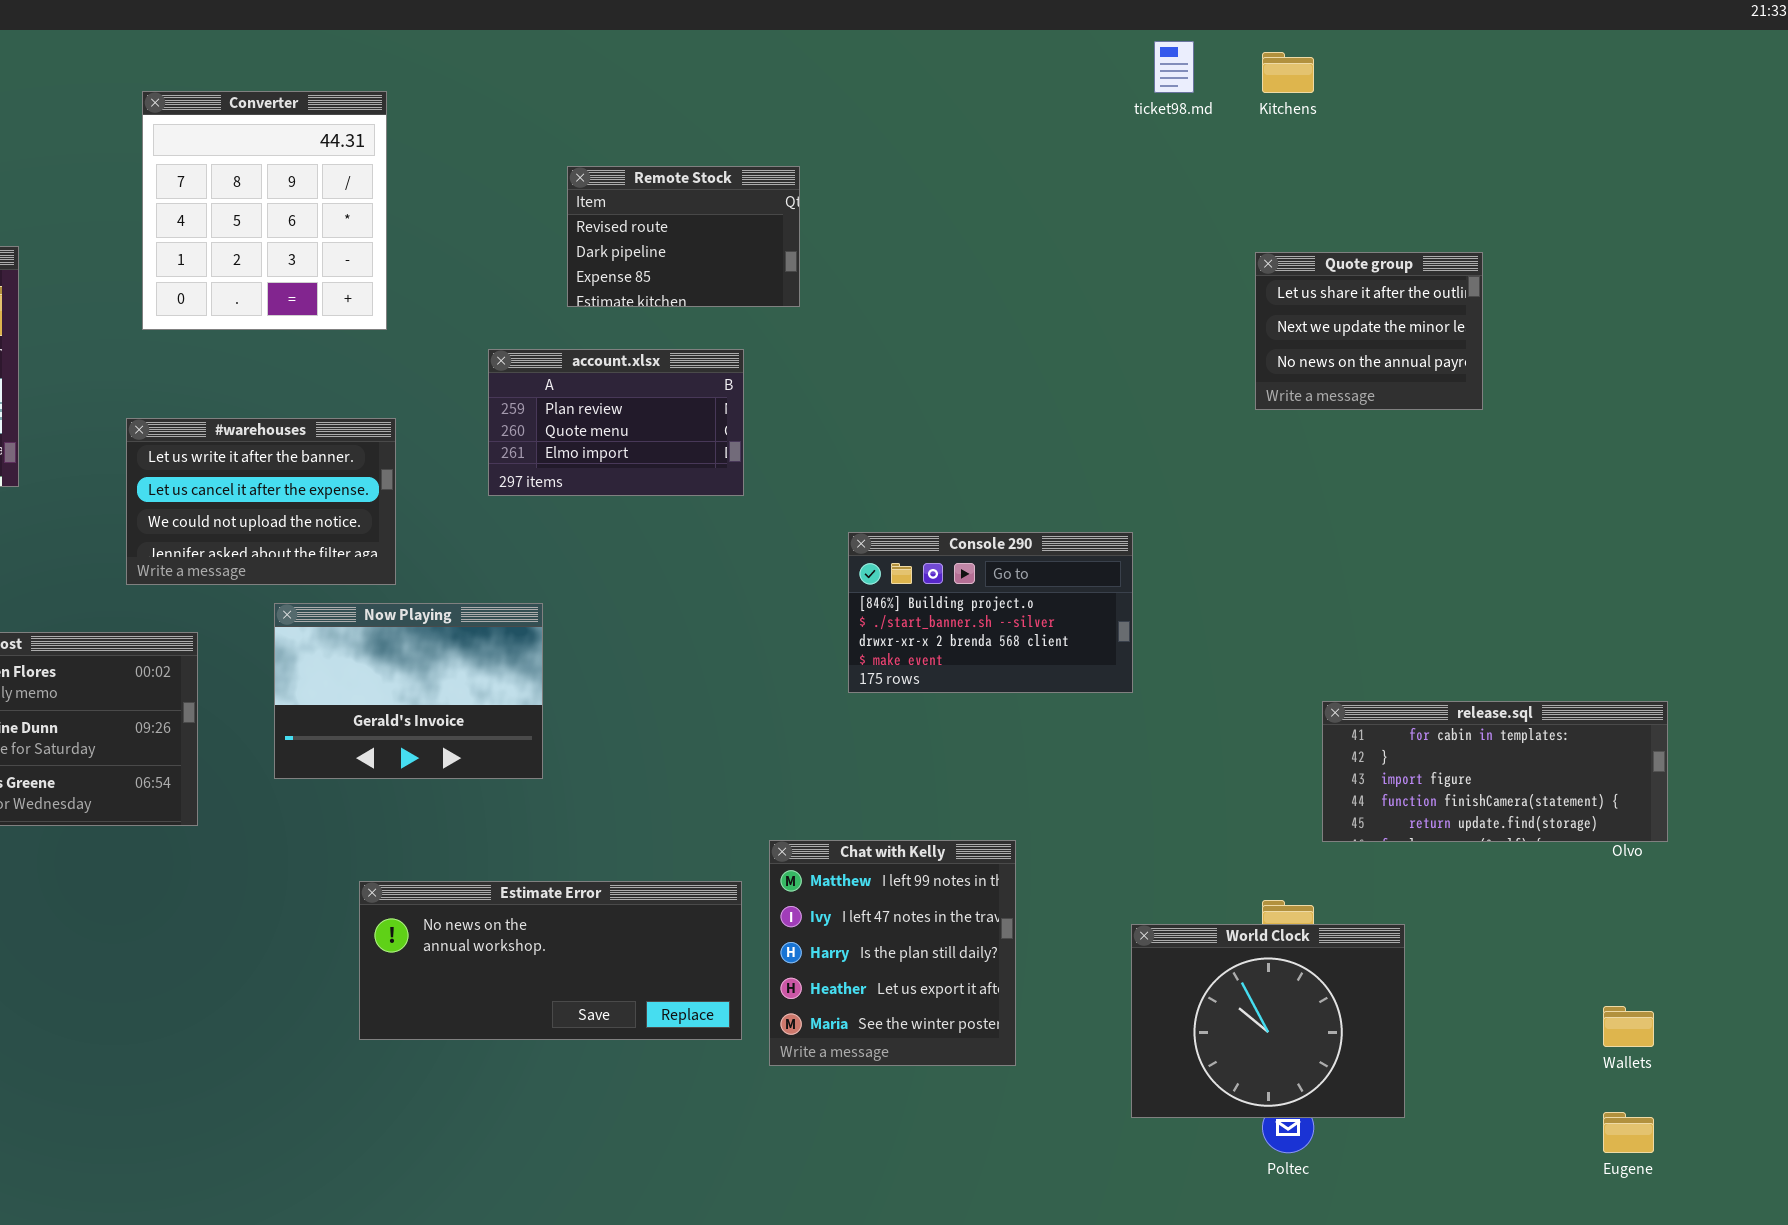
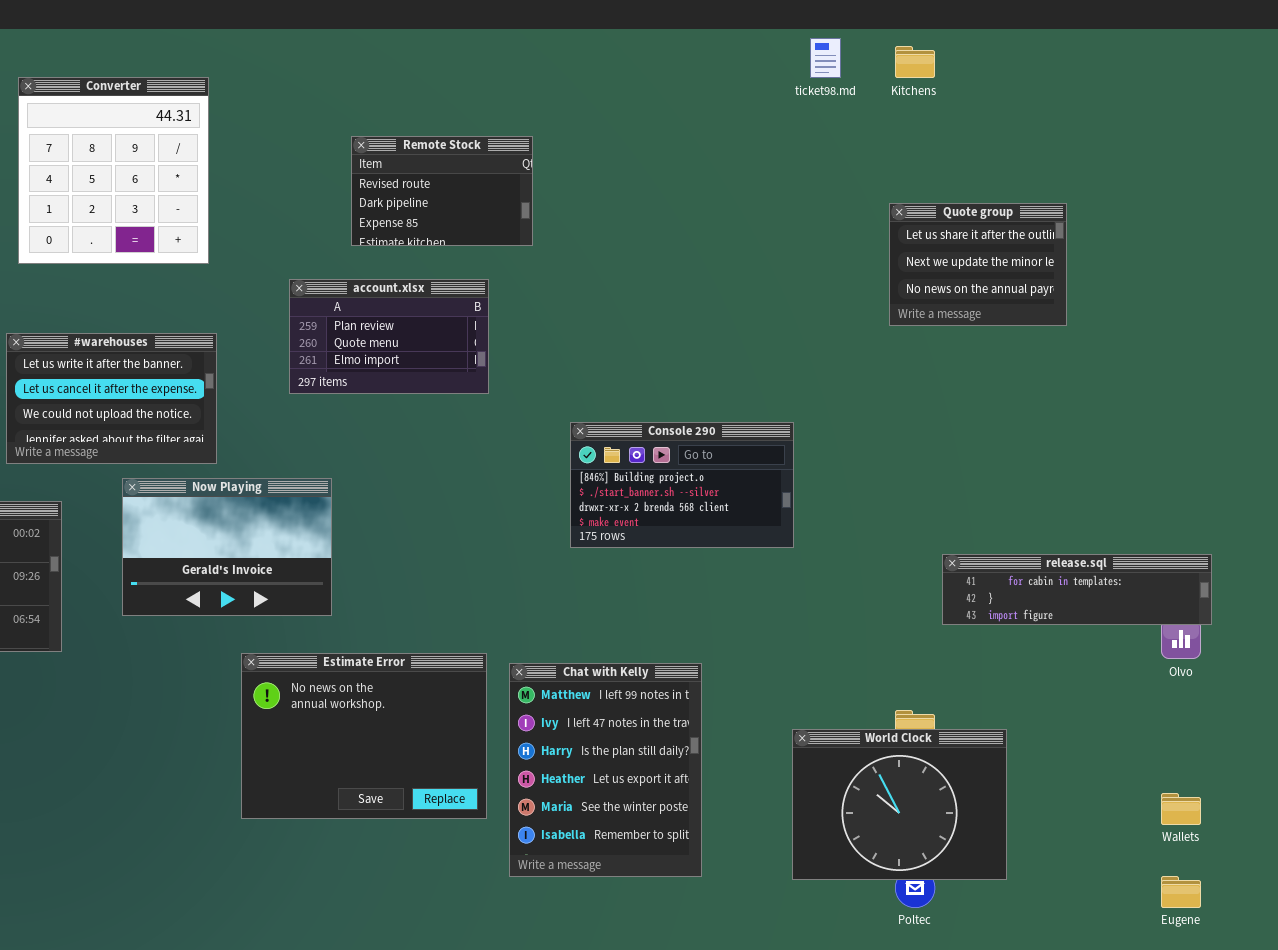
release.sql: [1322,701,1668,842] -> [942,554,1212,625], resized
Chat with Kelly: [769,840,1016,1066] -> [509,663,702,877], resized
Estimate Error: [359,881,742,1040] -> [241,653,487,819], resized

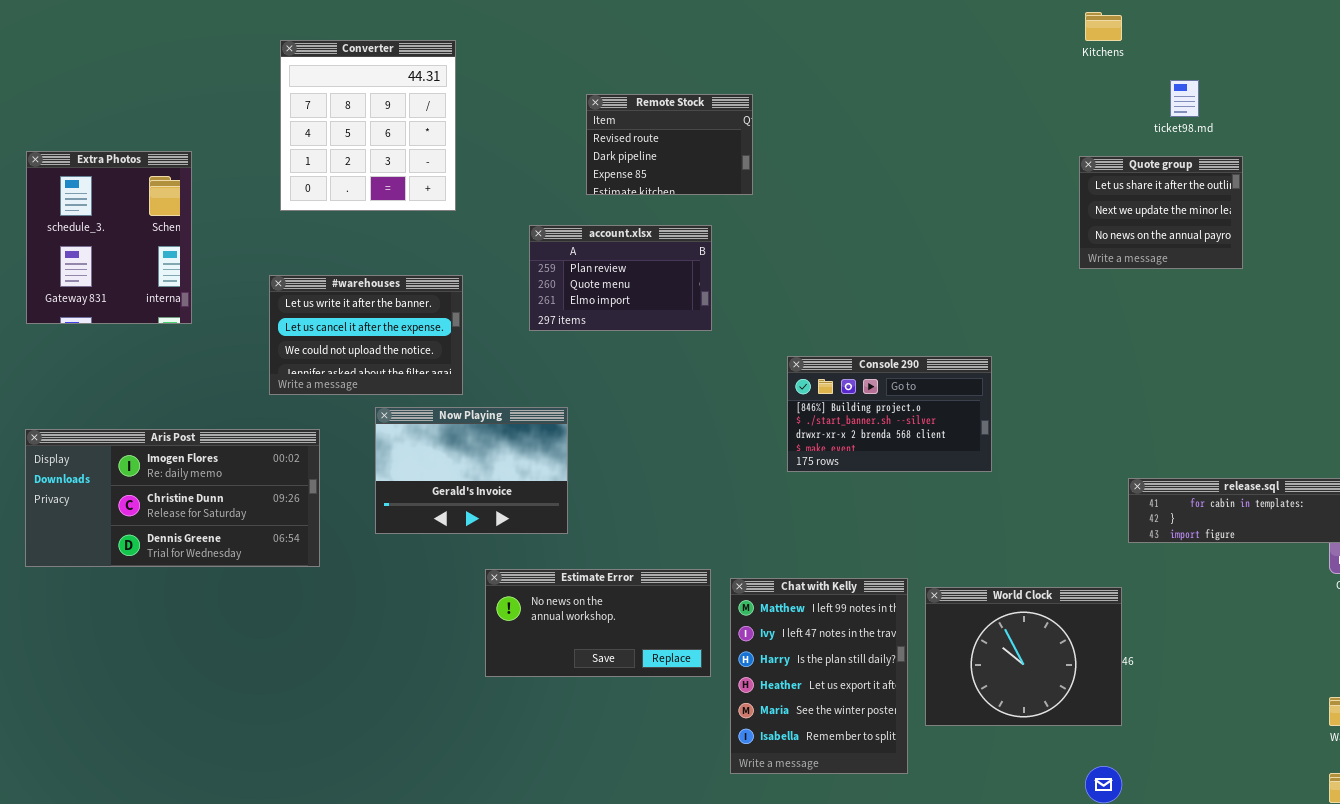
ticket98.md: [810,38,841,78] -> [1170,80,1199,117], moved
Estimate Error: [241,653,487,819] -> [485,569,711,677], resized
World Clock: [792,729,1007,880] -> [925,587,1122,726], moved

